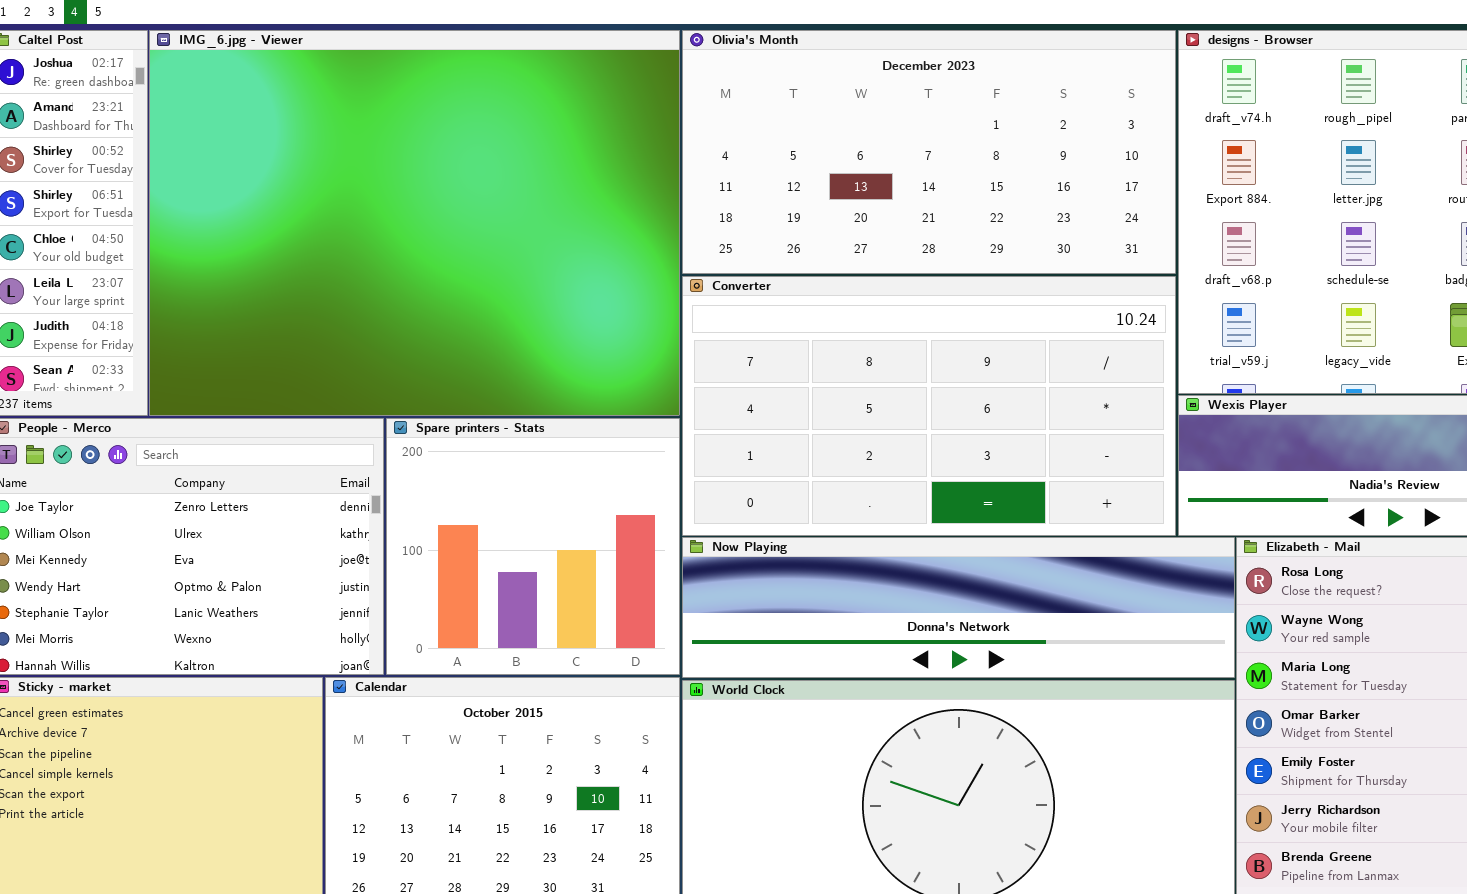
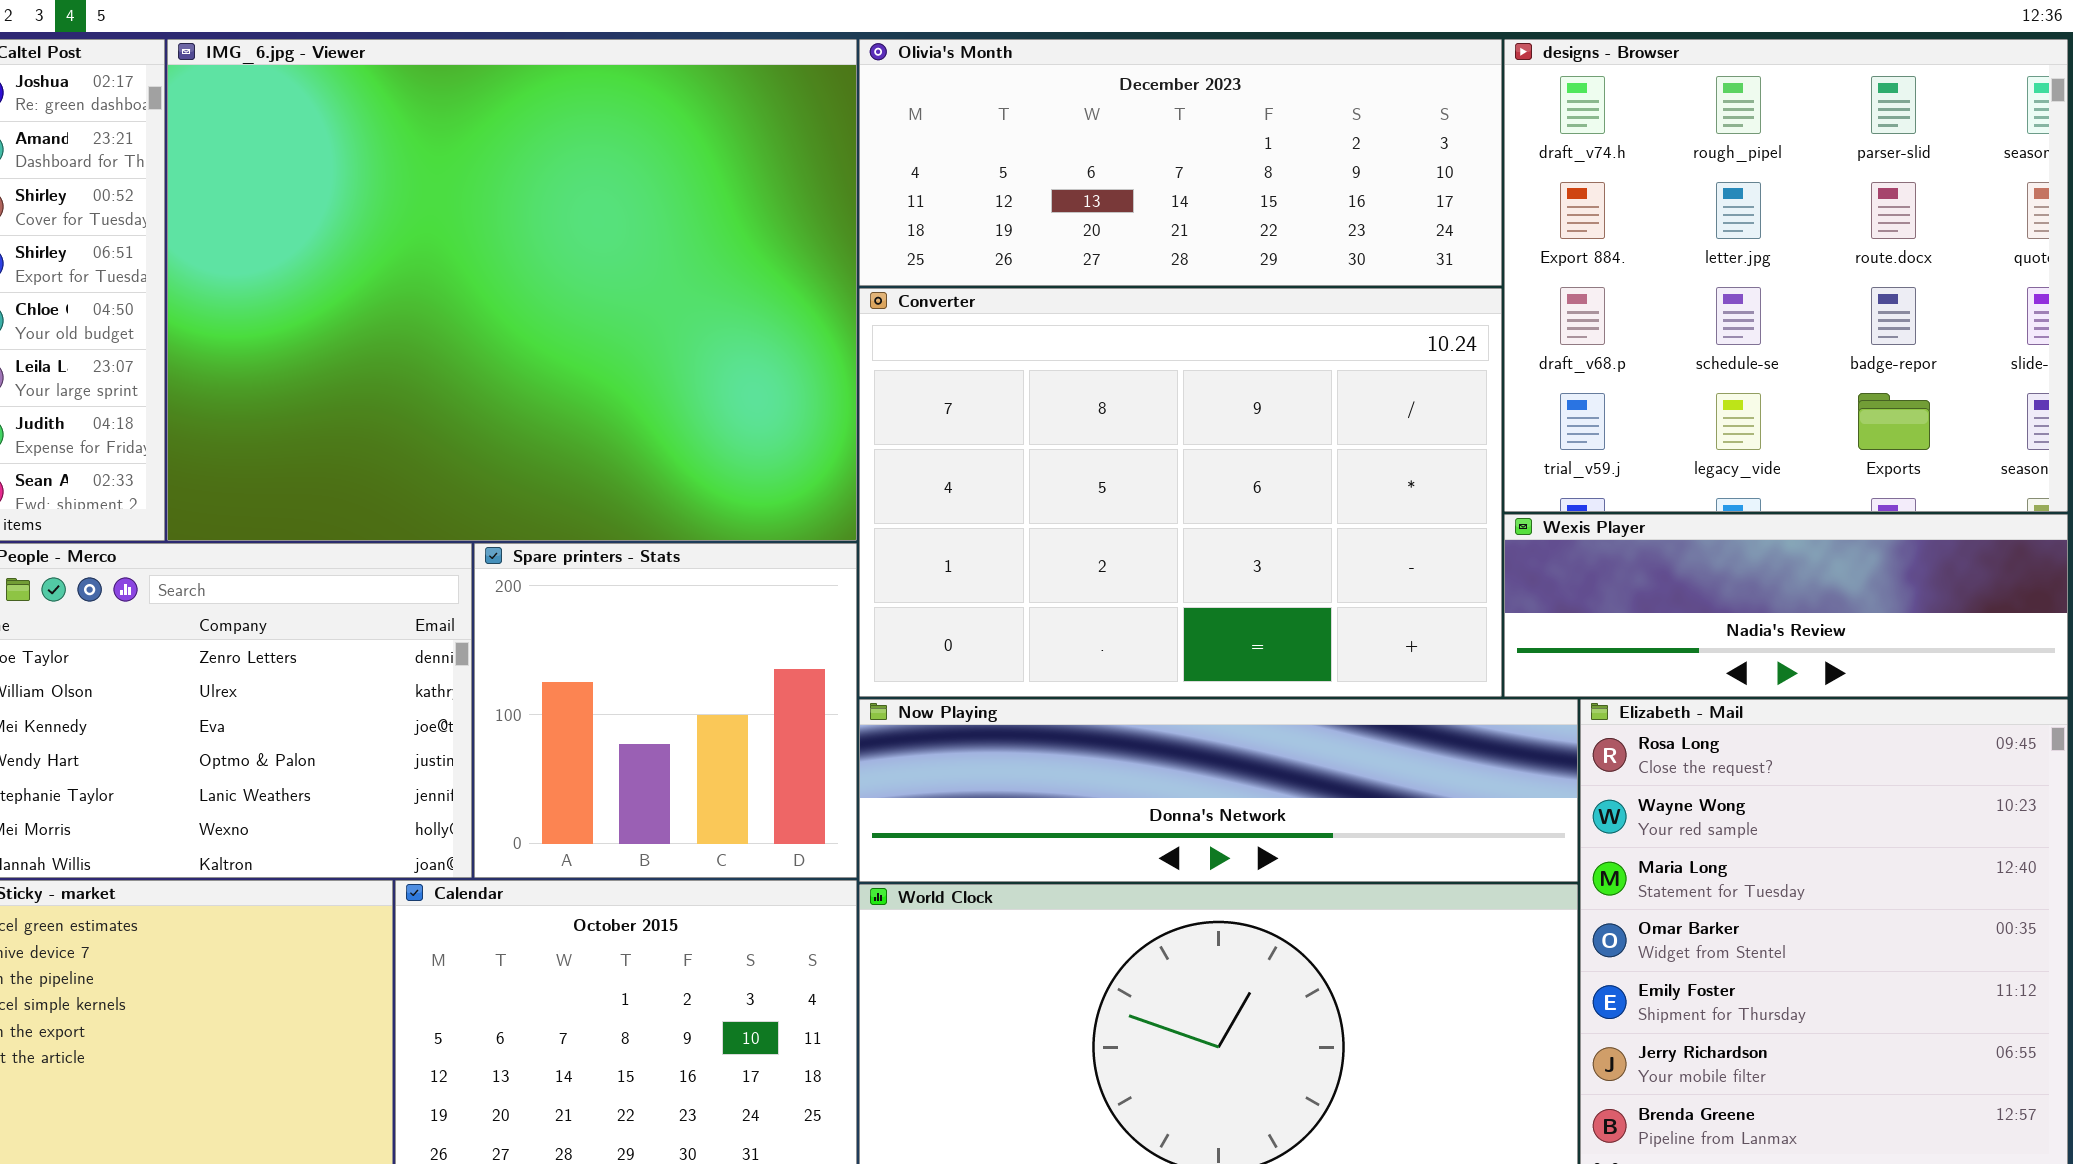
Olivia's Month: [682,30,1176,274] -> [859,39,1502,286], resized
Converter: [682,276,1176,536] -> [859,288,1502,697], resized

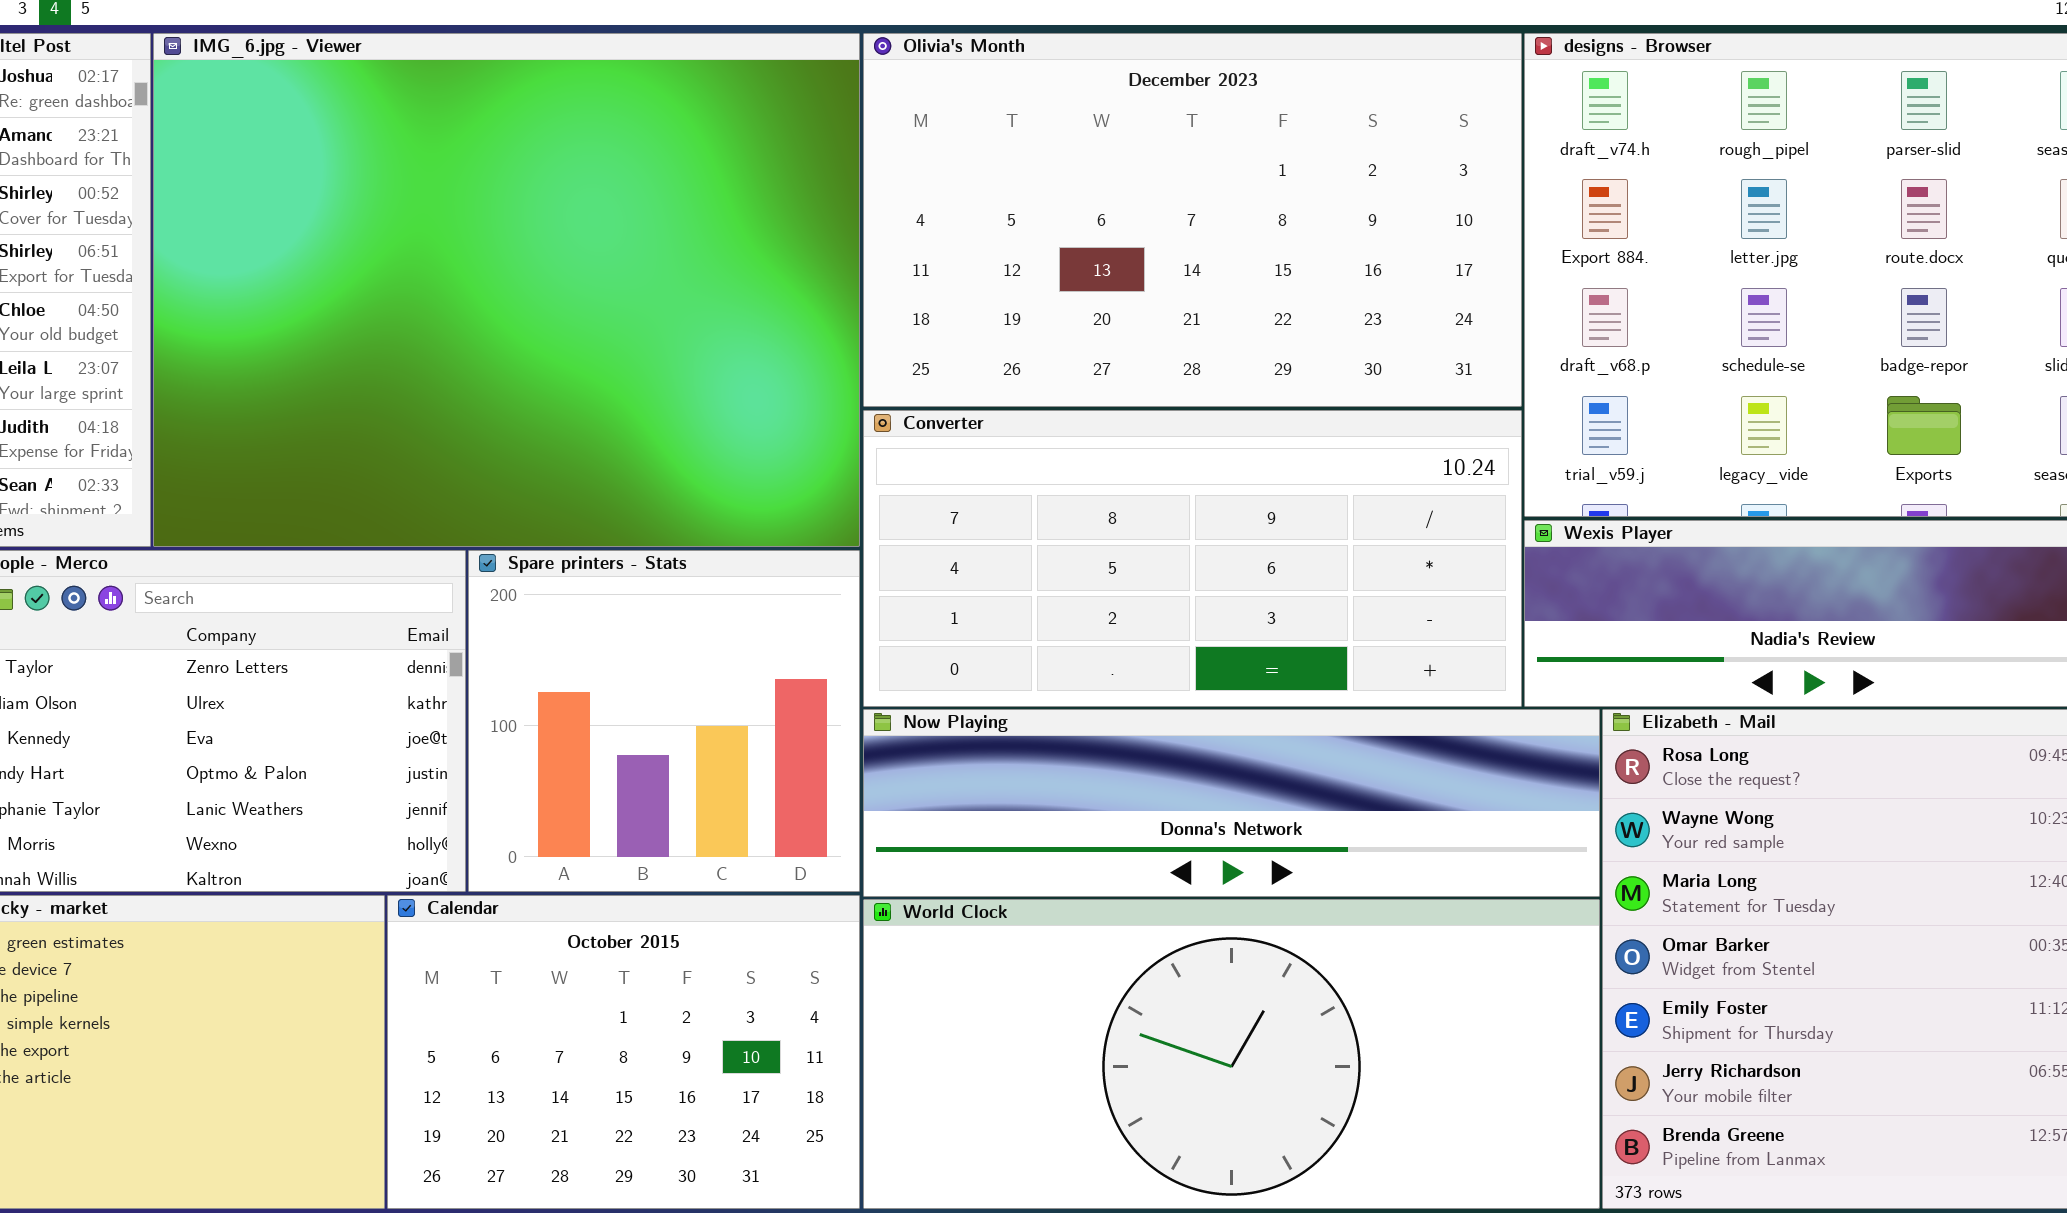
Olivia's Month: [859,39,1502,286] -> [863,33,1522,407], resized
Converter: [859,288,1502,697] -> [863,410,1522,707], resized

